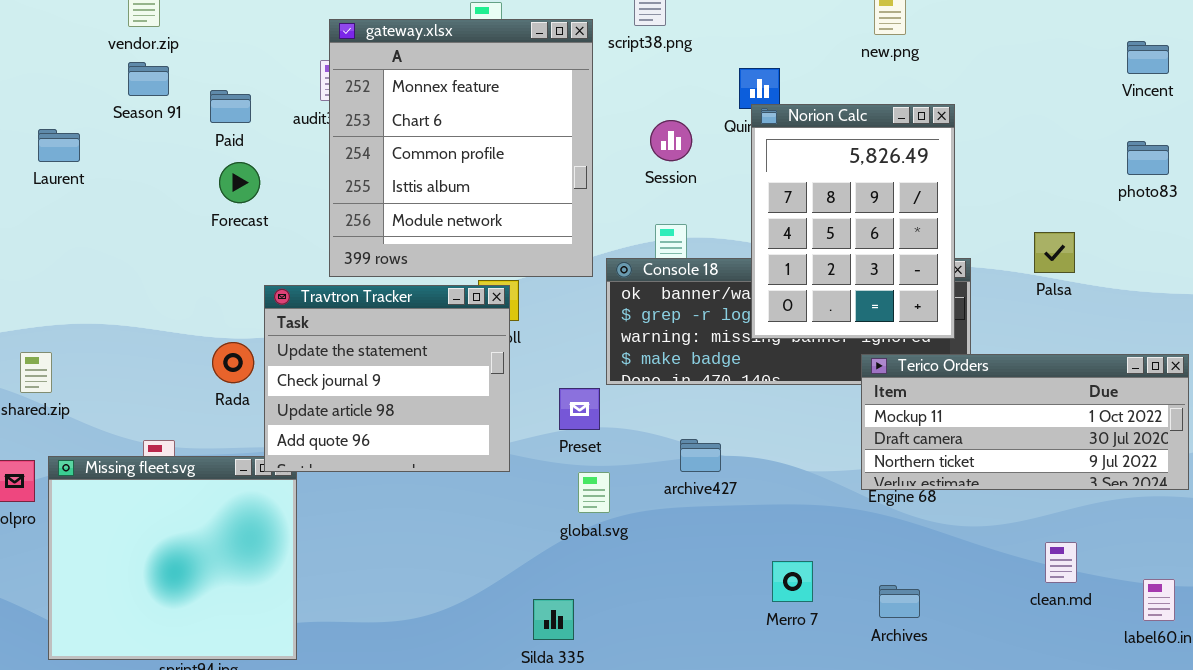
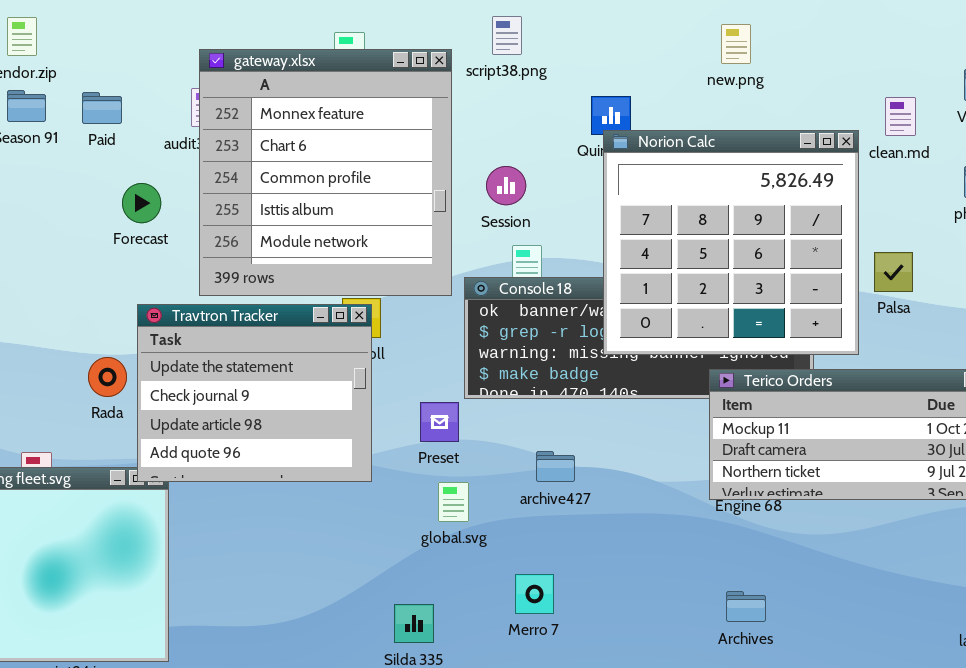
Paid: [210,90,251,123] -> [82,92,122,124], moved
Norion Calc: [751,104,955,339] -> [603,130,859,355], resized
Session: [650,120,692,161] -> [486,166,526,205], moved
Forecast: [219,162,260,203] -> [122,183,161,223], moved
clean.md: [1045,542,1077,583] -> [885,97,916,136], moved
Merro 7: [772,561,813,602] -> [515,574,554,614], moved

